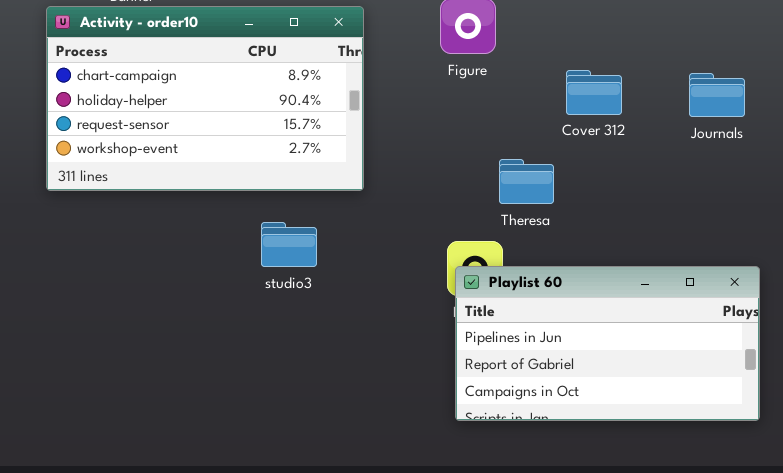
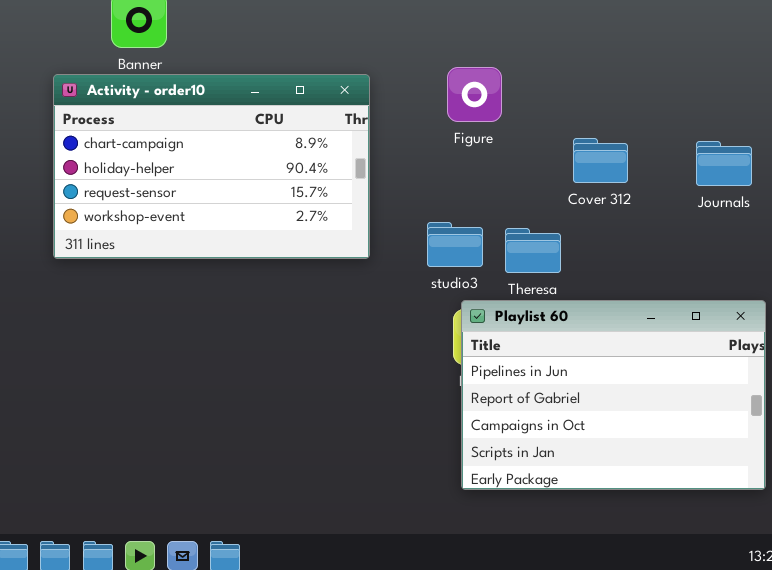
studio3: [261,222,317,267] -> [427,222,483,267], moved
Playlist 60: [455,266,760,421] -> [461,300,766,490], resized

